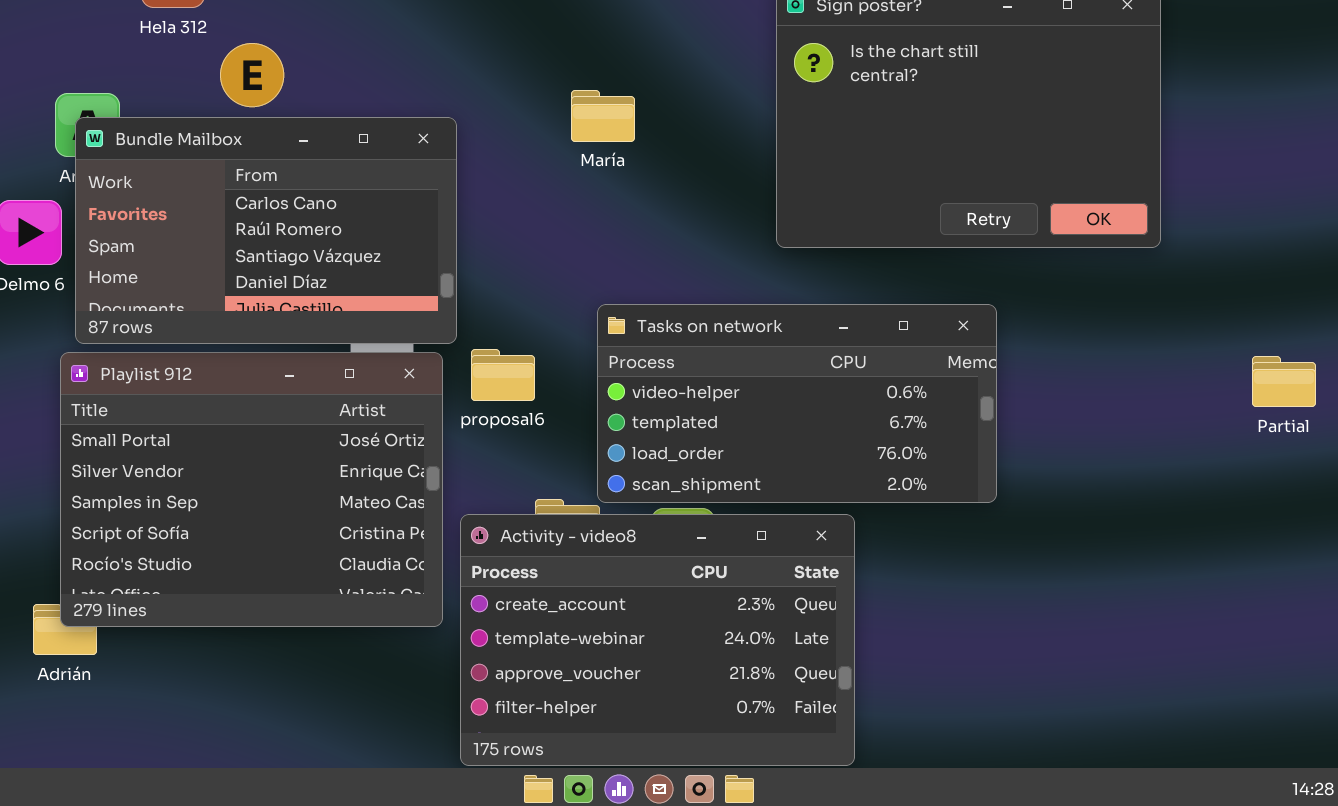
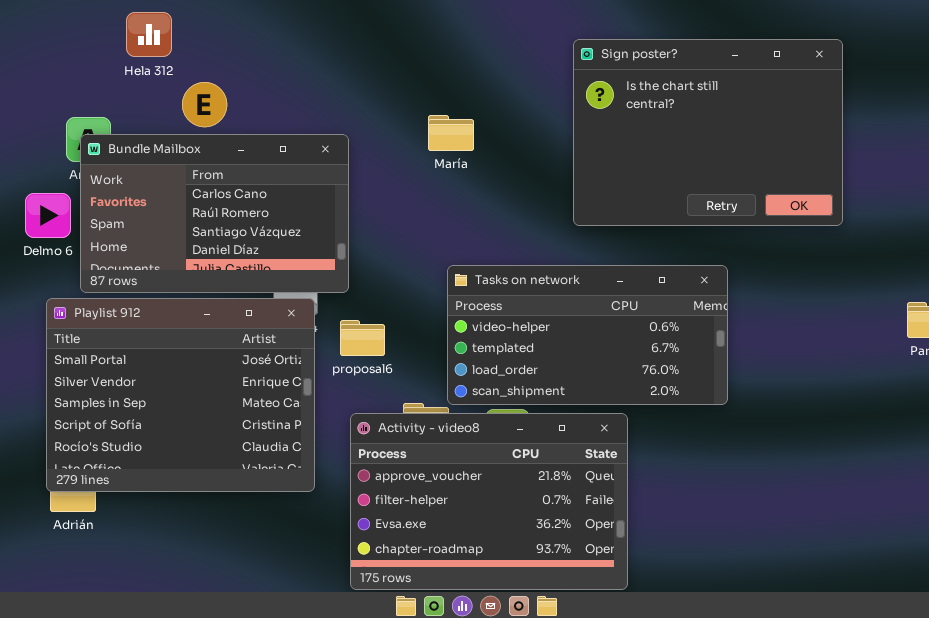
proposal6: [471,349,535,401] -> [340,320,385,356], moved
Playlist 912: [60,352,443,627] -> [46,298,315,492], moved
Activity - video8: [460,514,855,766] -> [350,413,628,590], scrolled down 2 rows

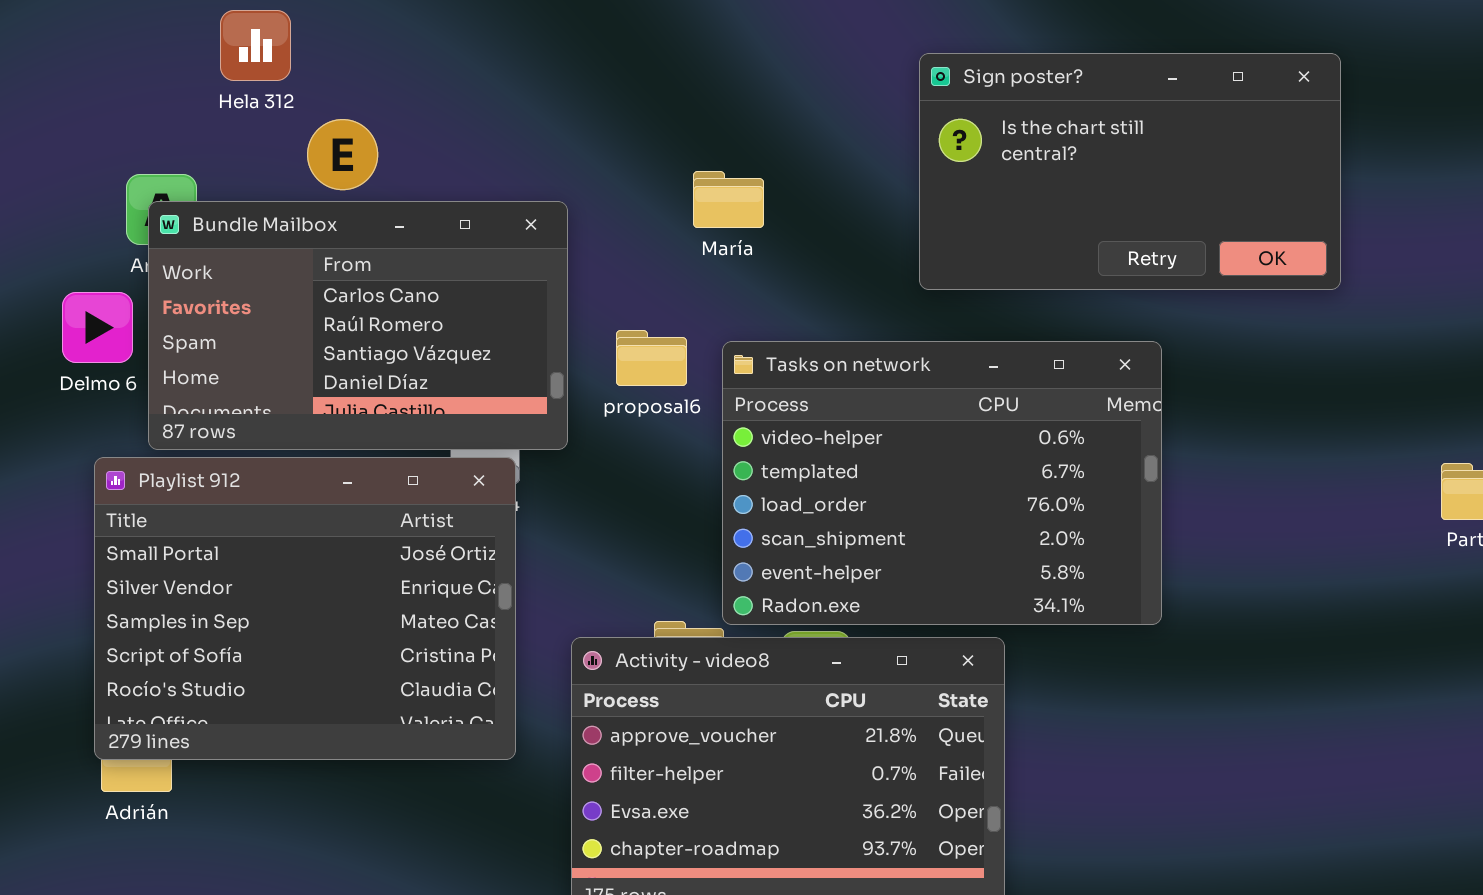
Sign poster?: [573,39,843,226] -> [919,53,1341,290], resized
Tasks on network: [447,265,728,405] -> [722,341,1162,625], resized
proposal6: [340,320,385,356] -> [616,330,687,386], moved

